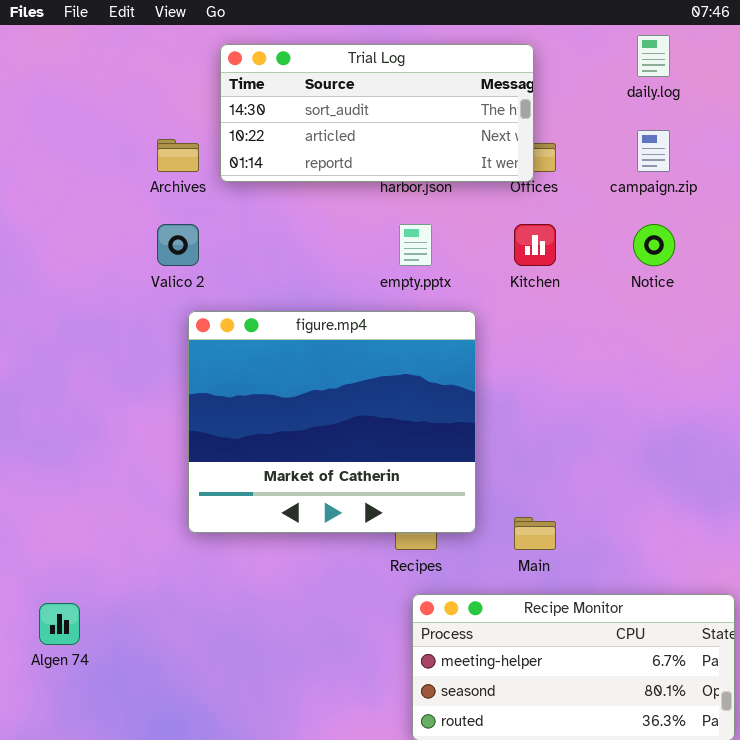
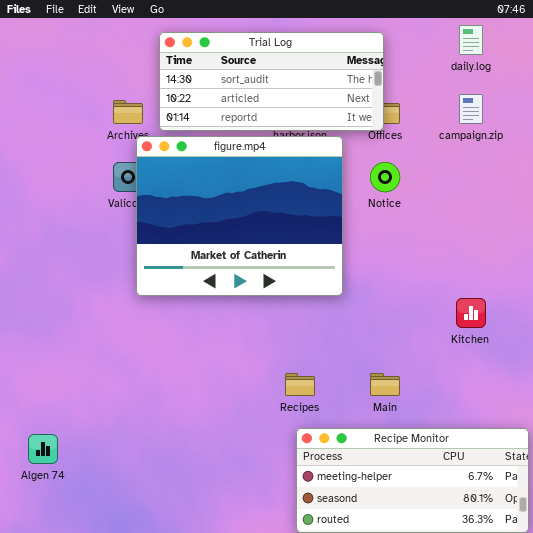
Kitchen: [514,224,556,266] -> [456,298,486,328], moved
Notice: [633,224,675,266] -> [370,162,400,192], moved
figure.mp4: [188,311,476,533] -> [136,136,343,296], moved

